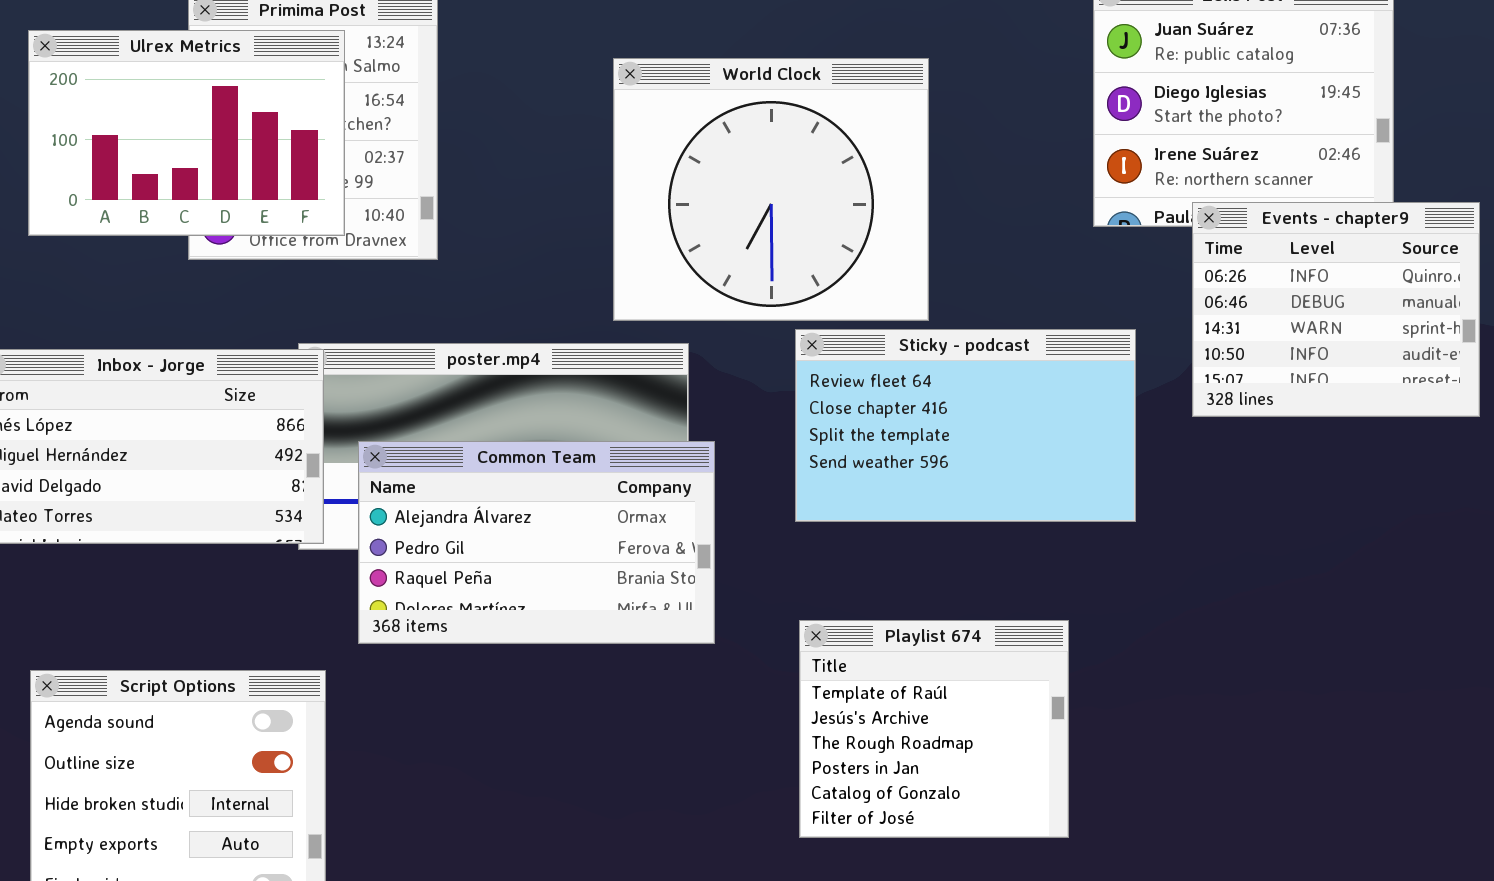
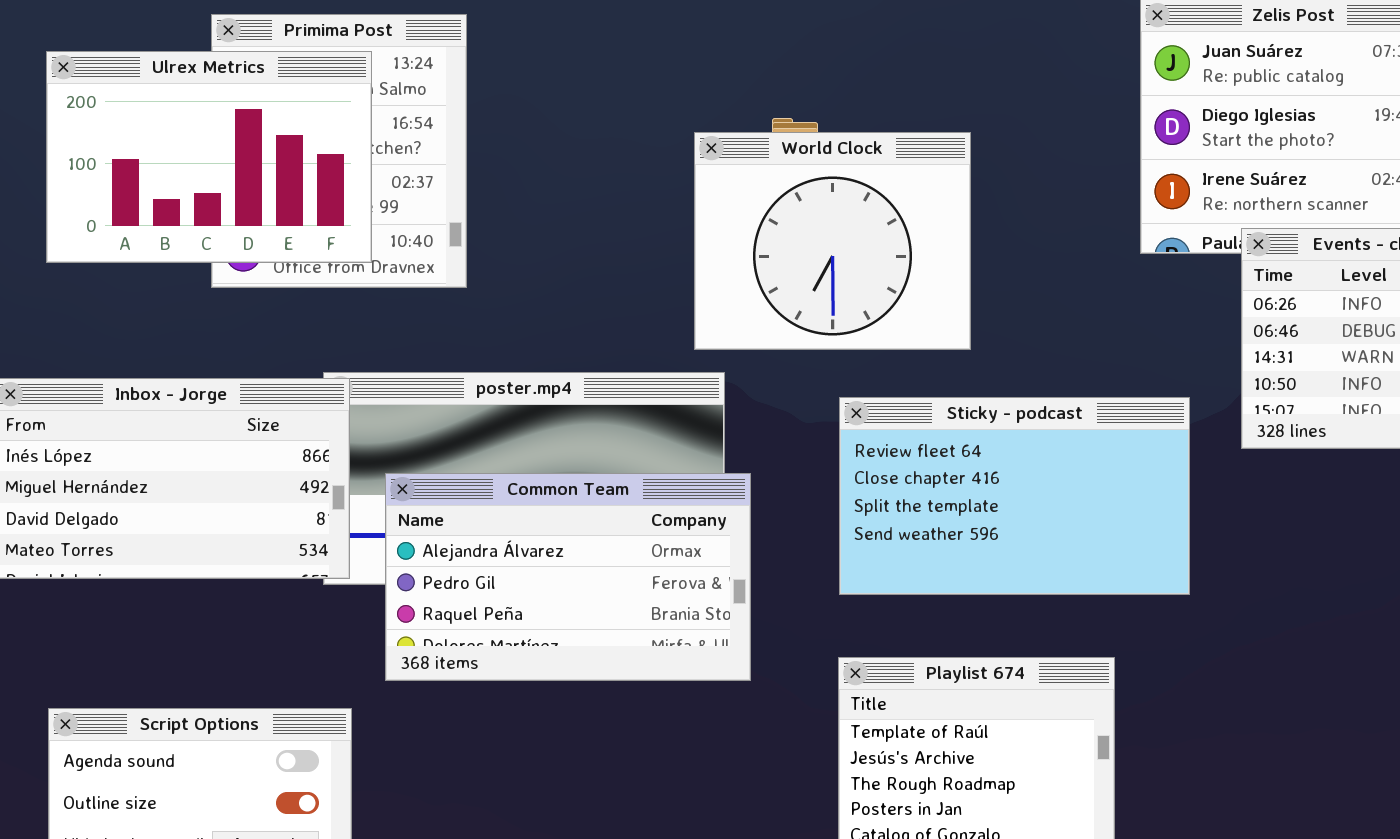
World Clock: [613,58,929,321] -> [694,132,971,350], resized
Sticky - podcast: [795,329,1136,522] -> [839,397,1190,595], moved

